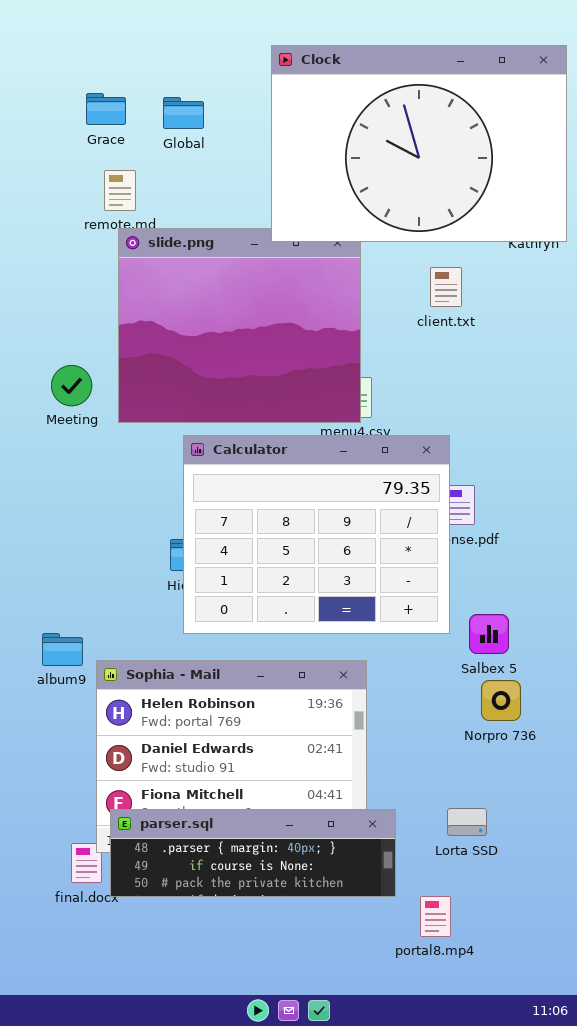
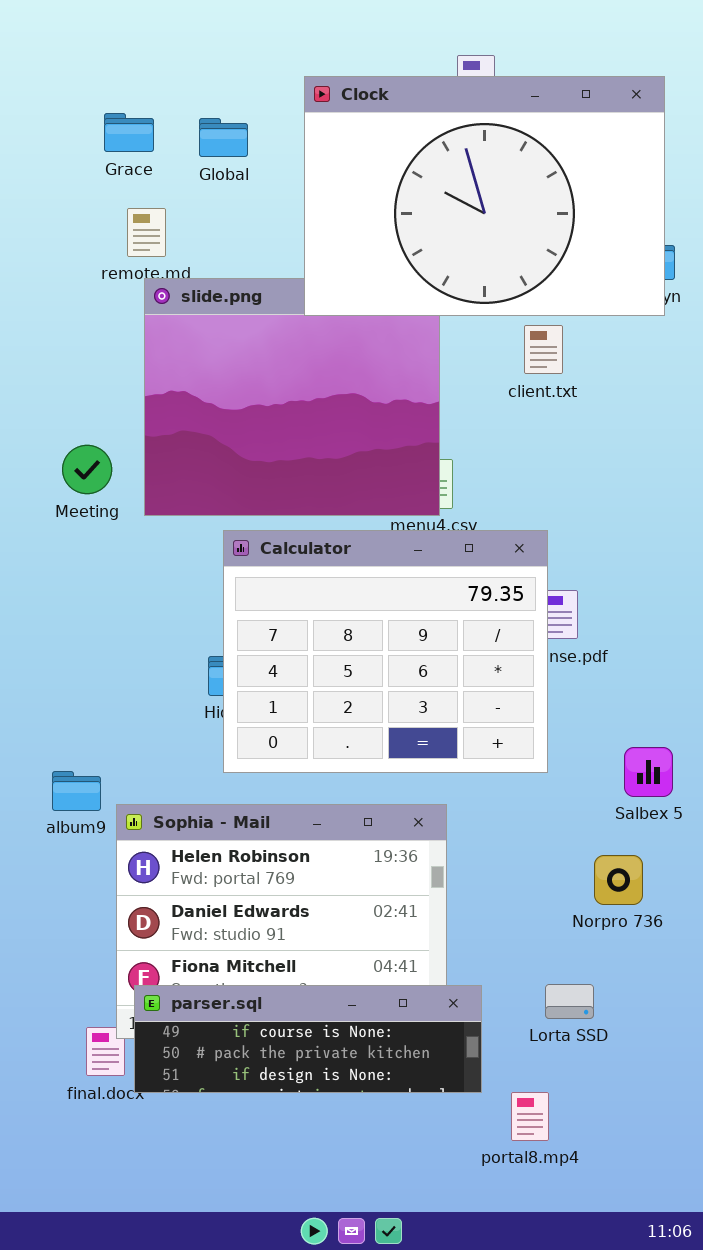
Clock: [271,45,567,242] -> [304,76,665,316], moved
Salbex 5: [469,614,509,654] -> [624,747,673,797], moved
Norpro 736: [481,680,521,721] -> [594,855,643,905], moved
parser.sql: [110,809,396,897] -> [134,985,482,1093], scrolled down 1 row

